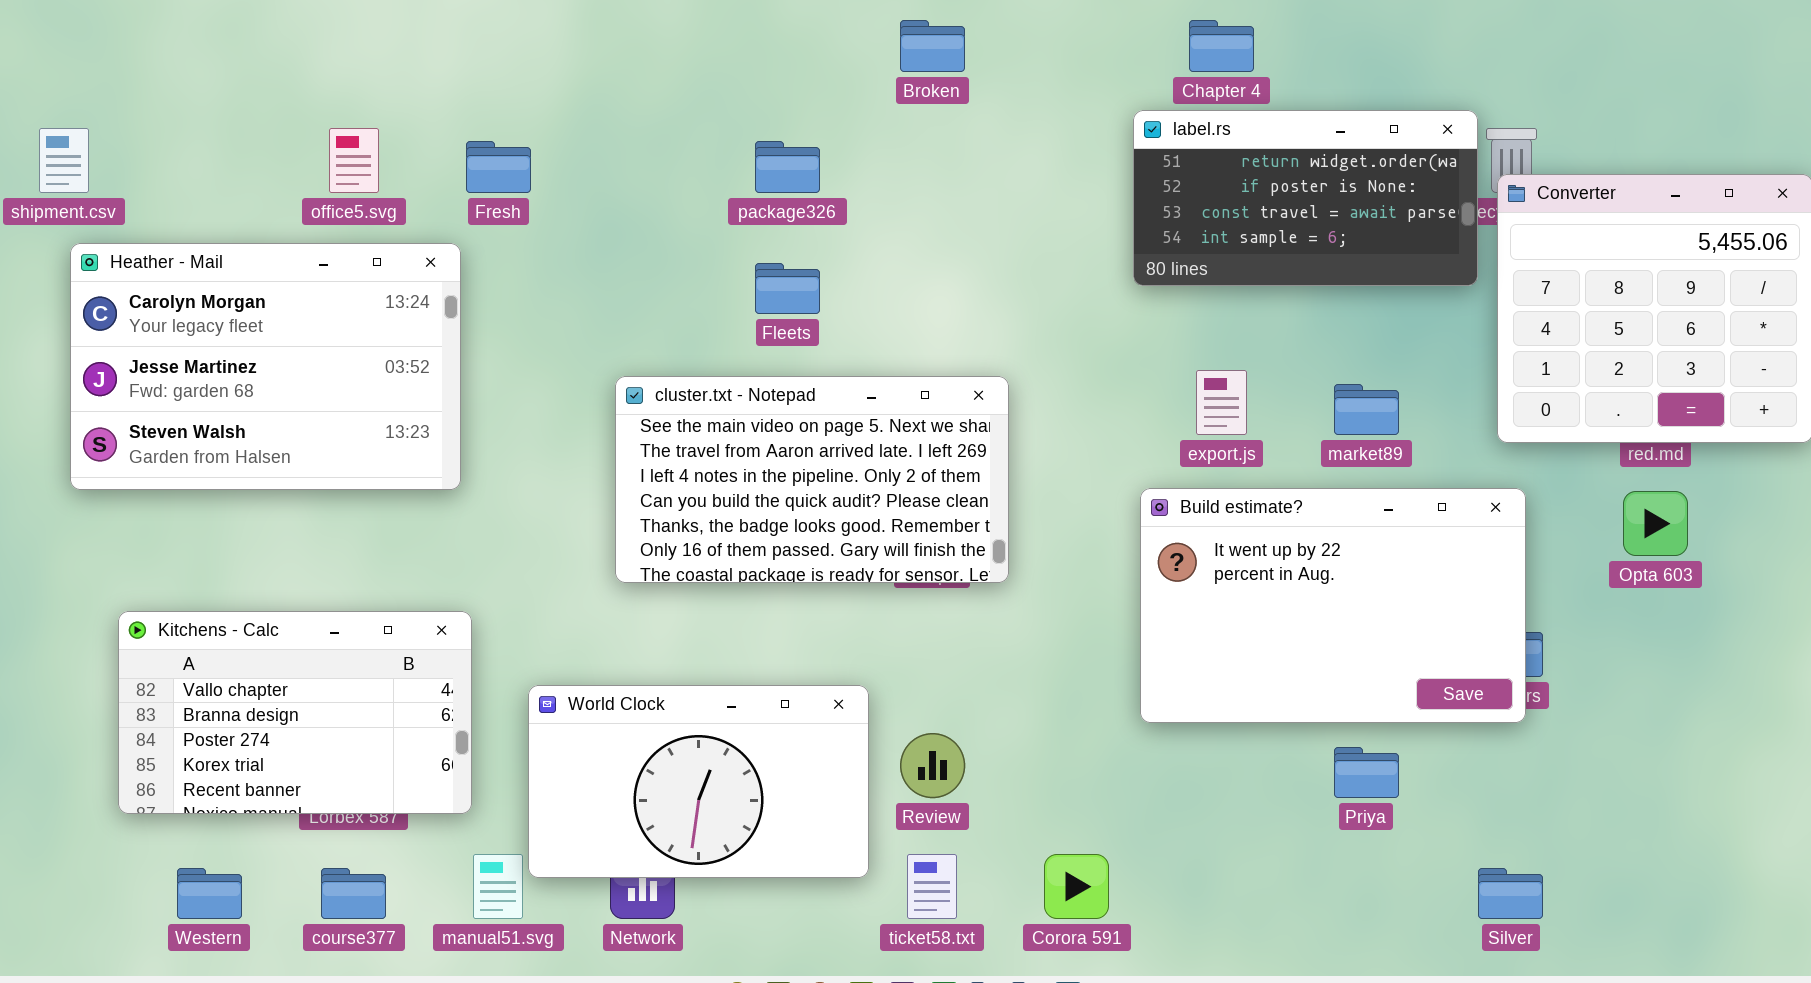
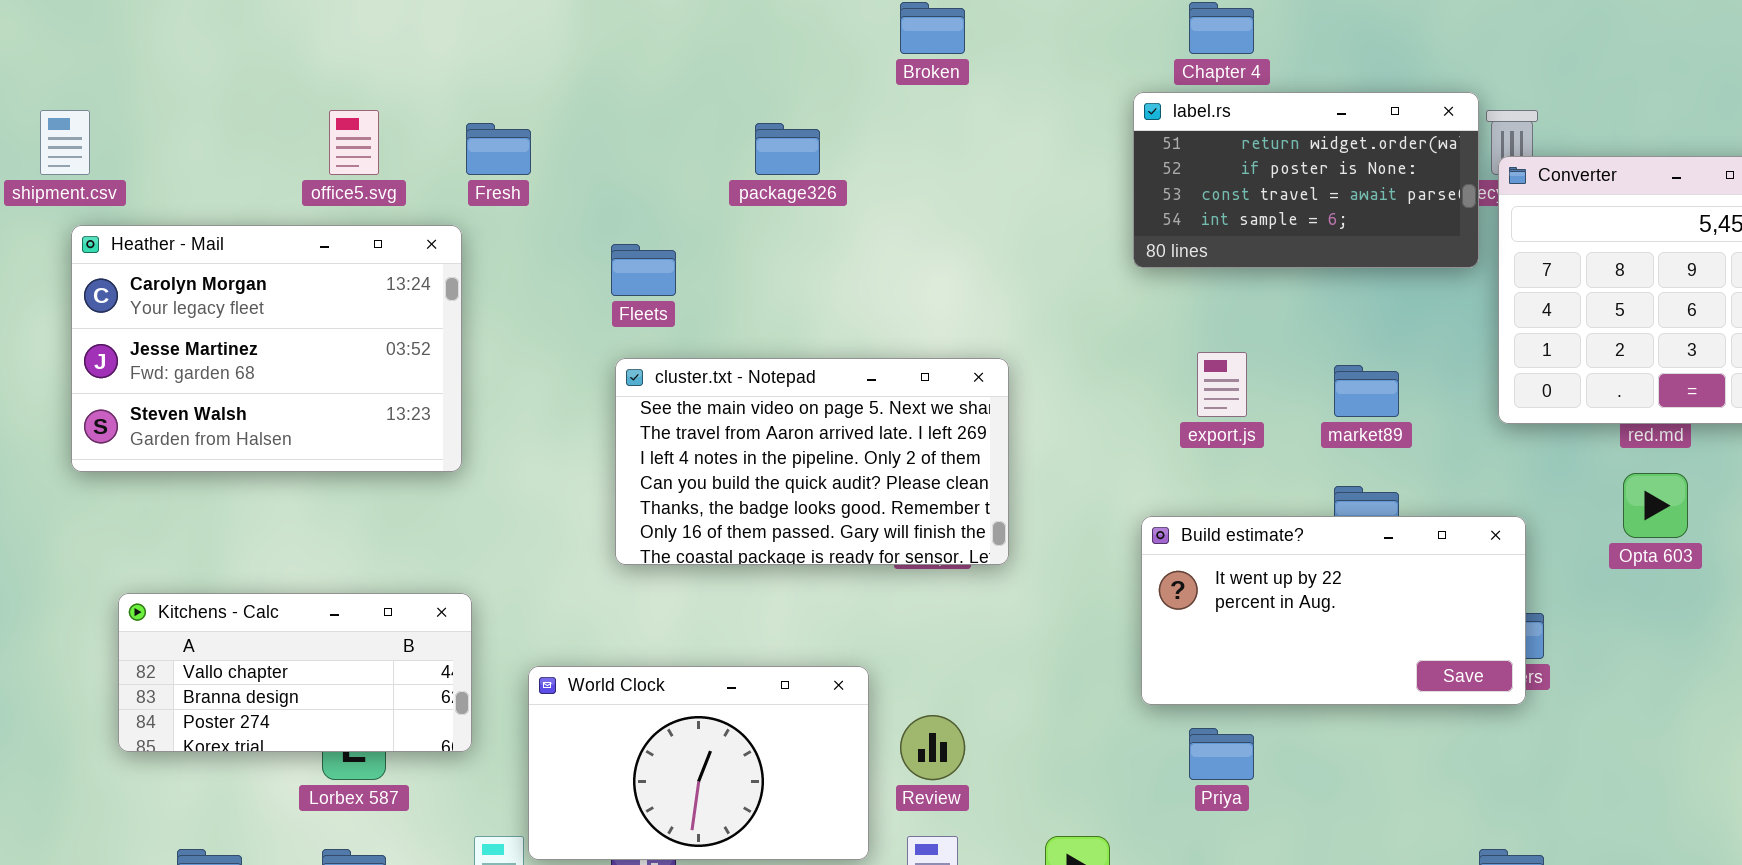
Fleets: [755,263,820,314] -> [611,244,676,296], moved
Build estimate?: [1140,488,1526,723] -> [1141,516,1526,705], resized
Kitchens - Calc: [118,611,472,814] -> [118,593,472,752], resized
Priya: [1334,747,1399,798] -> [1189,728,1254,780], moved

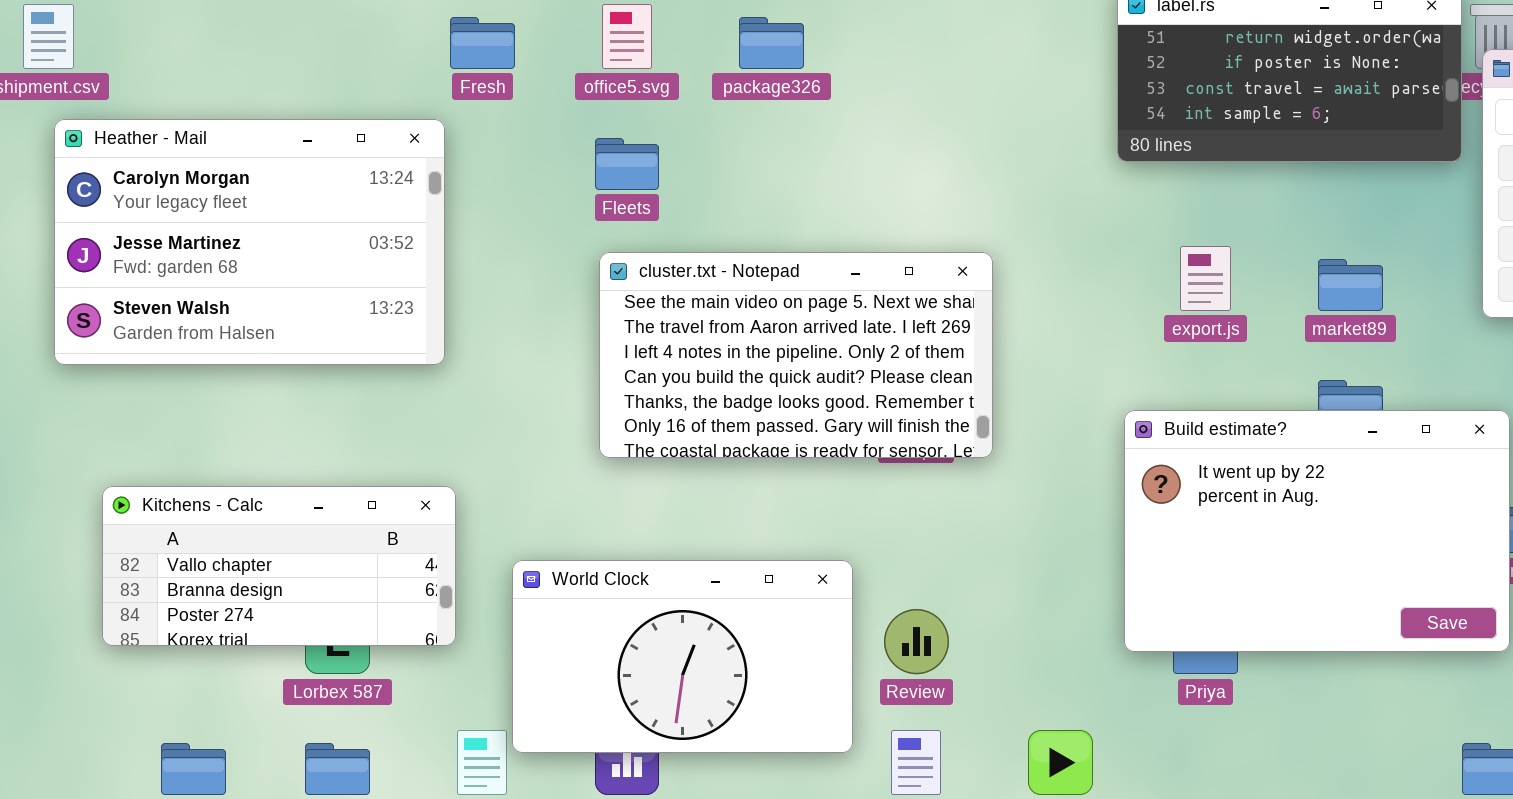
office5.svg: [329,110,379,175] -> [602,4,652,69], moved
Build estimate?: [1141,516,1526,705] -> [1124,410,1510,652], resized

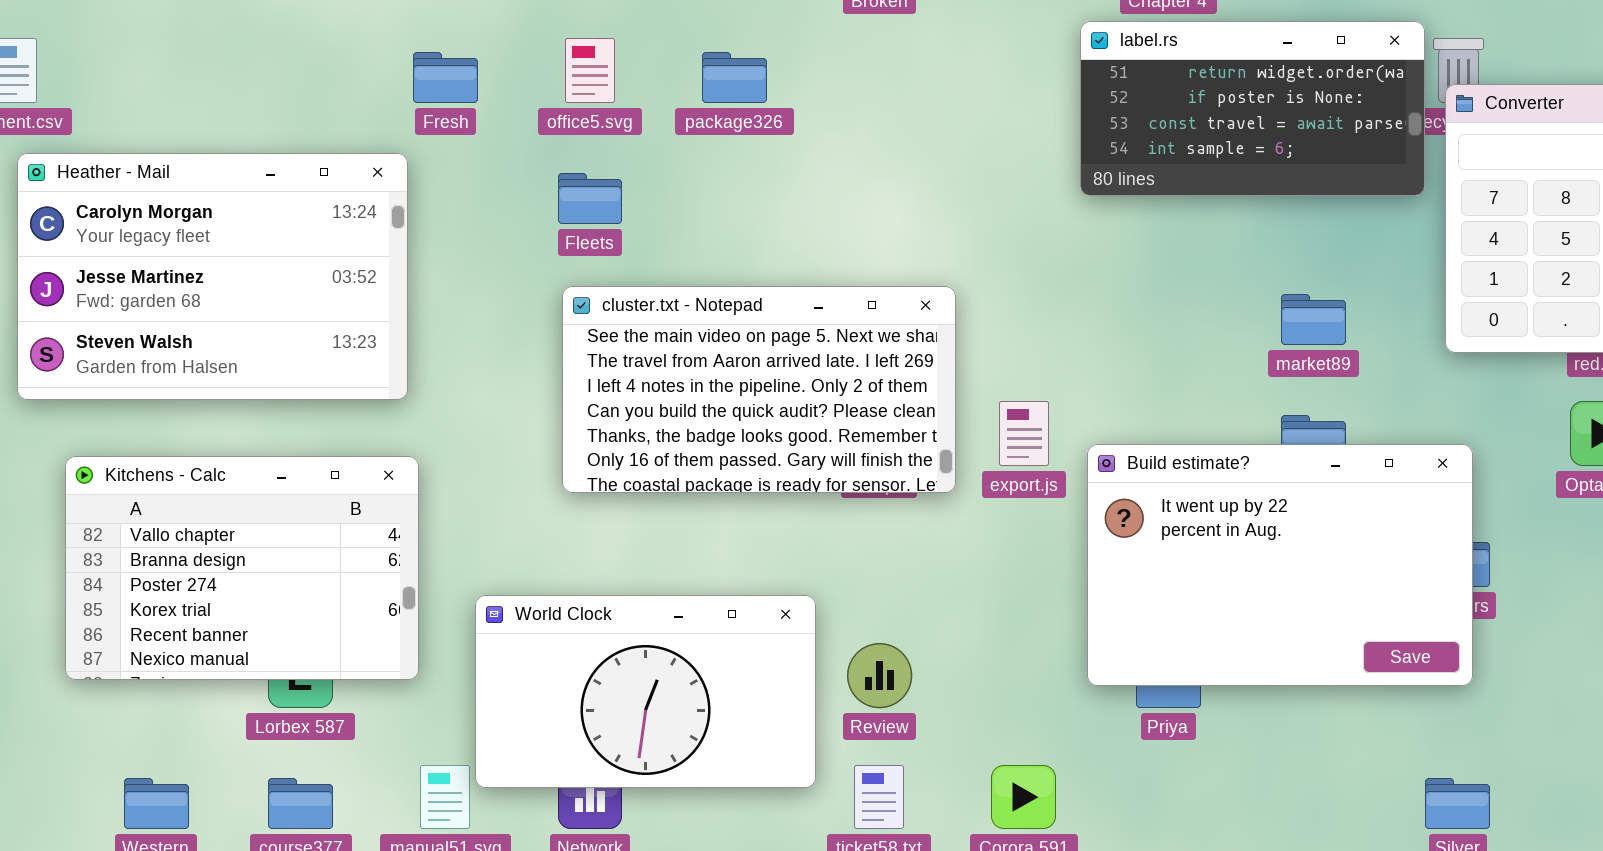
export.js: [1180,246,1231,311] -> [999,401,1049,466], moved
Kitchens - Calc: [102,486,456,646] -> [65,456,419,680], resized

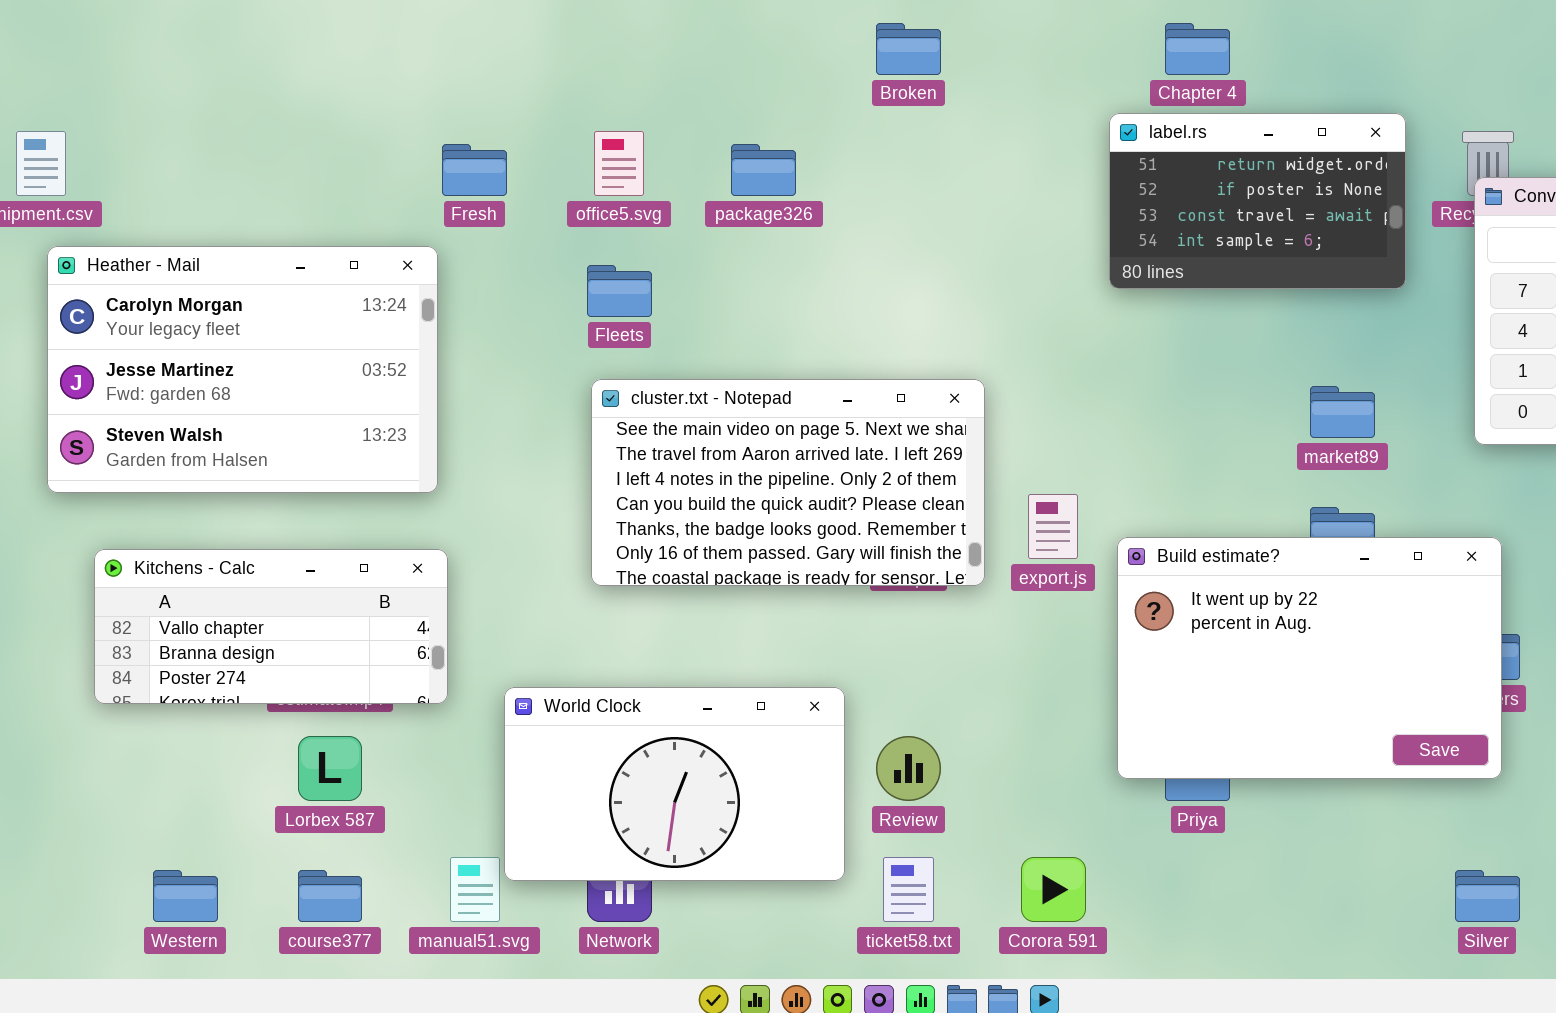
label.rs: [1080,21,1425,196] -> [1109,113,1406,289], resized
Kitchens - Calc: [65,456,419,680] -> [94,549,448,704], resized

